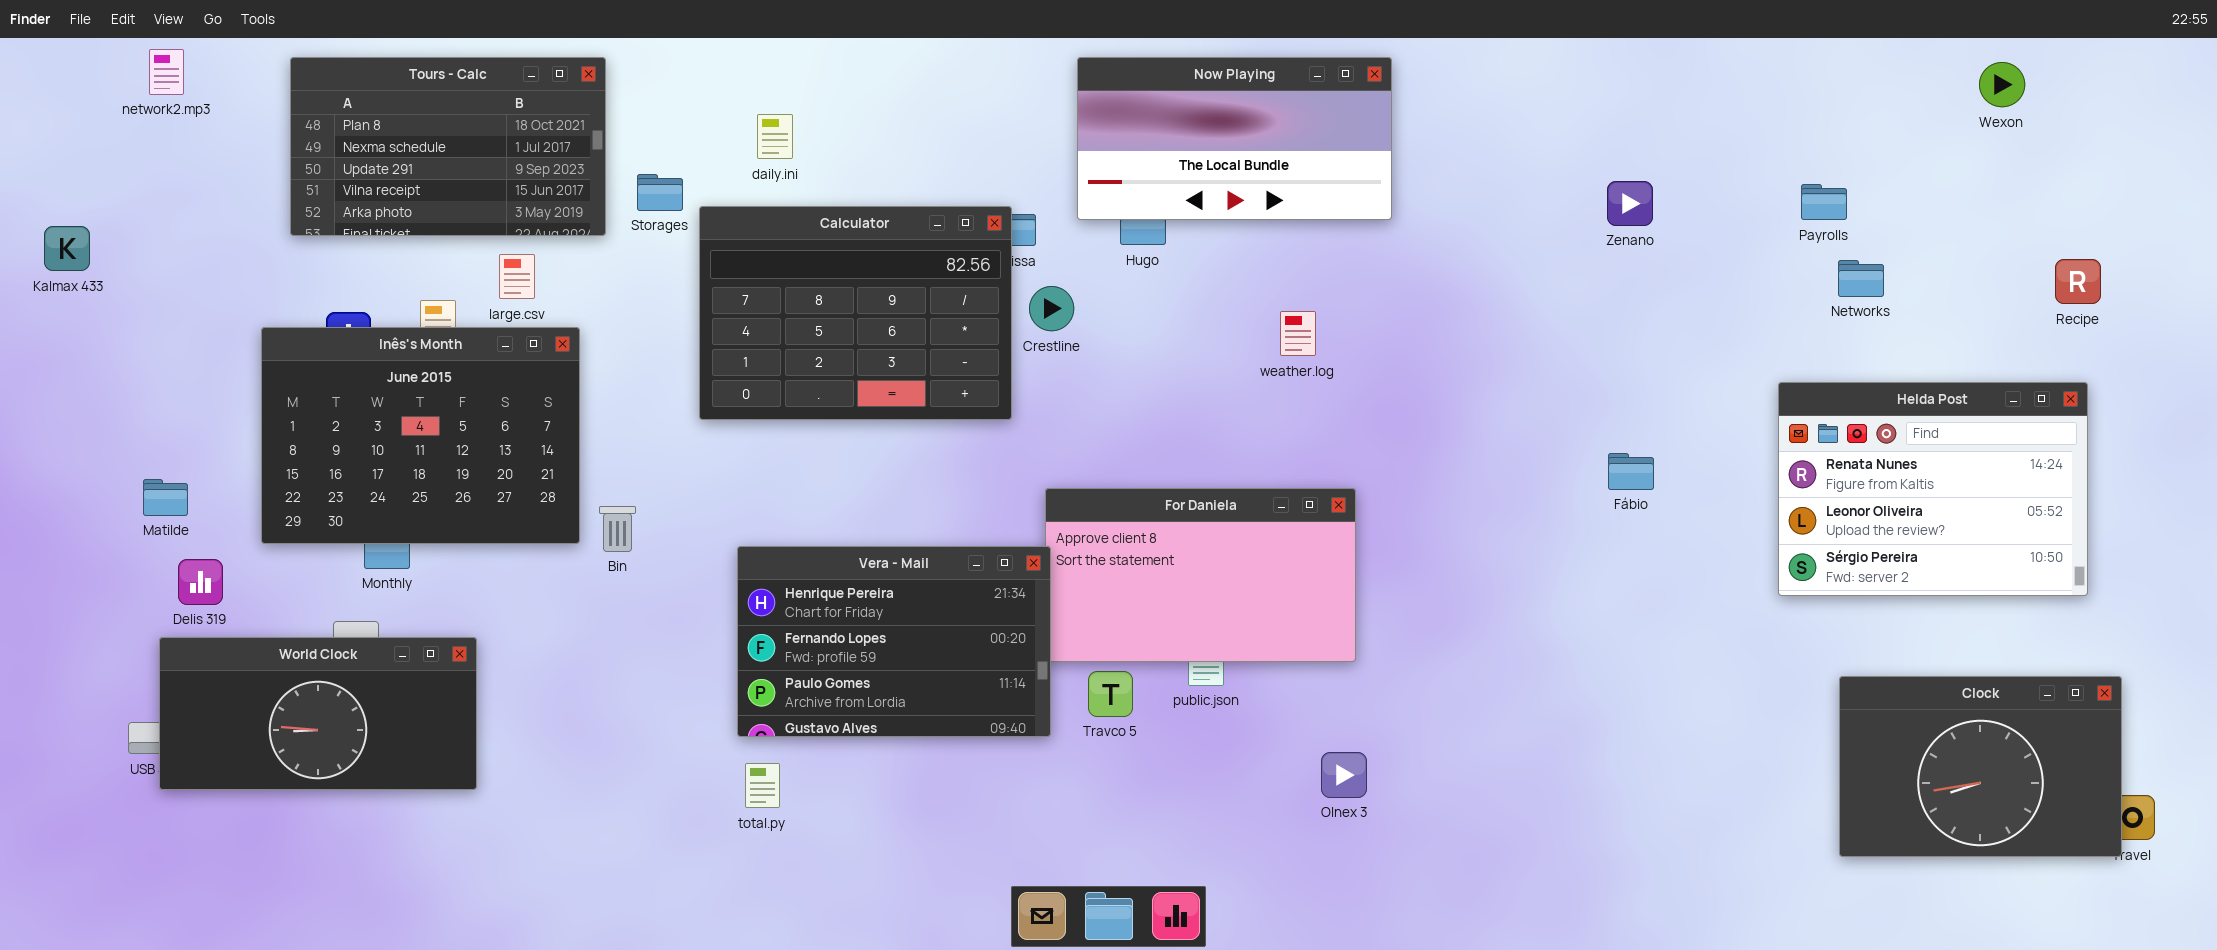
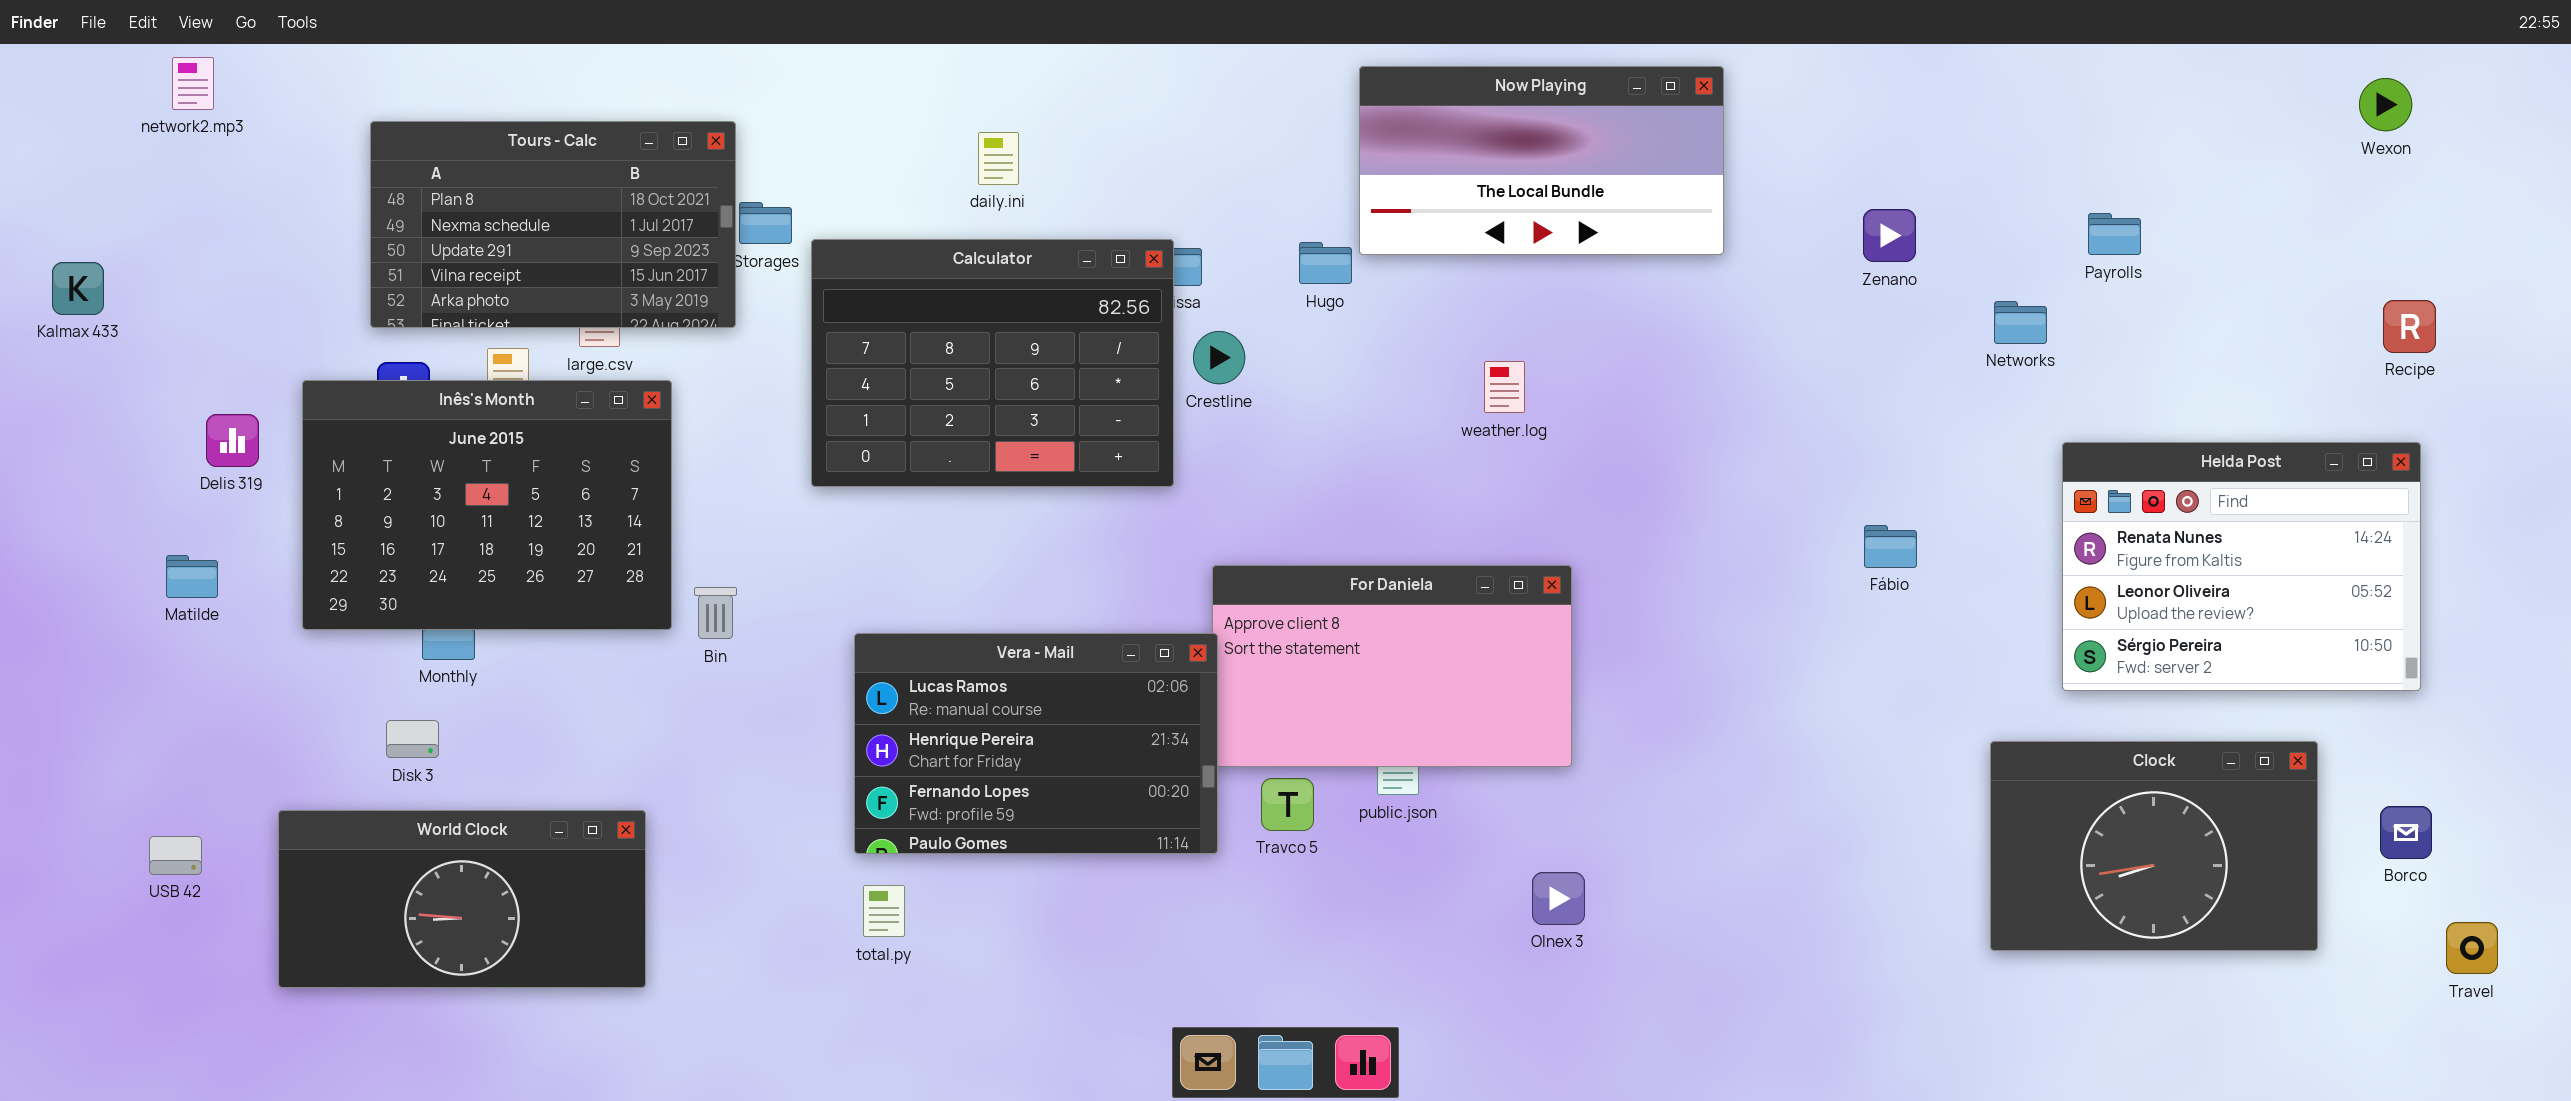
Tours - Calc: [290,57,606,236] -> [370,121,736,328], moved
Now Playing: [1077,57,1392,220] -> [1359,66,1724,255], moved
Wexon: [1979,62,2025,107] -> [2359,78,2412,131], moved
daily.ini: [757,114,793,159] -> [978,132,1019,185], moved
Networks: [1838,260,1884,297] -> [1994,301,2047,344], moved
Vera - Mail: [737,546,1051,737] -> [854,633,1218,854], scrolled up 1 row
Delis 319: [178,559,223,605] -> [206,414,259,467], moved
World Clock: [159,637,477,790] -> [278,810,646,988], moved
Clock: [1839,676,2122,857] -> [1990,741,2318,951], moved

